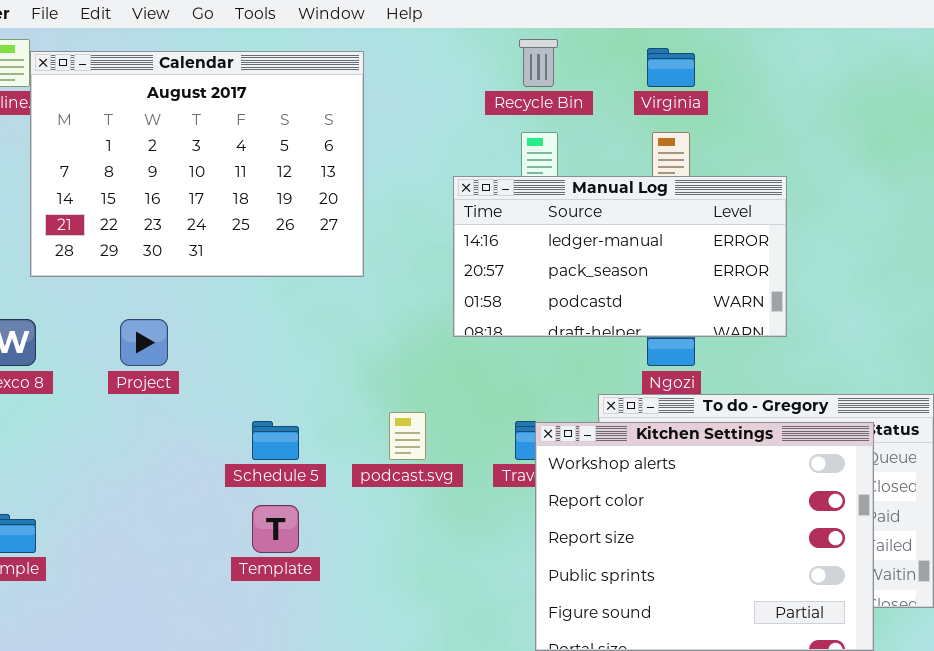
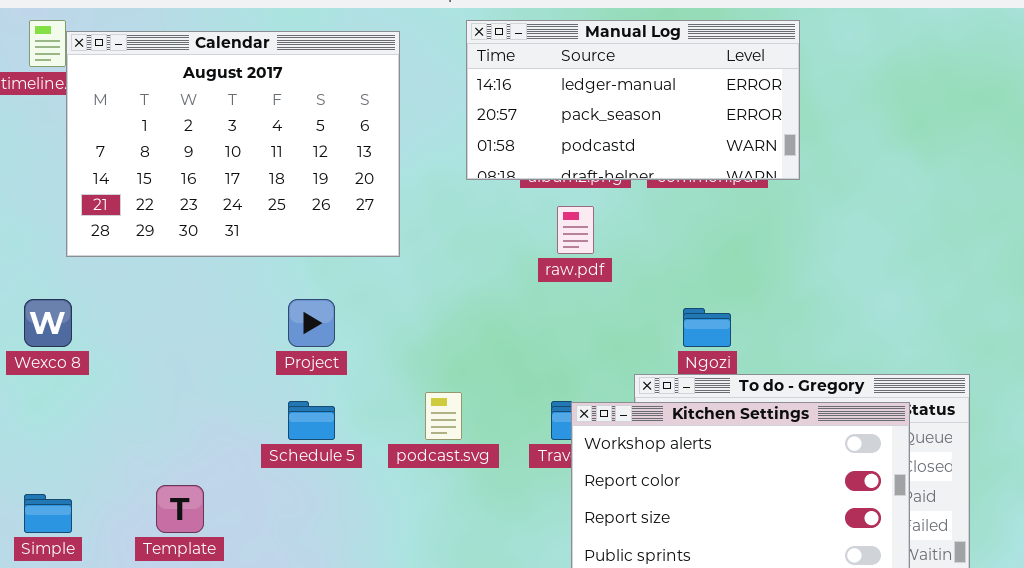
Manual Log: [453,176,787,337] -> [466,20,800,180], moved
Project: [120,319,168,366] -> [288,299,335,347], moved
Template: [252,505,299,553] -> [156,485,204,533], moved

